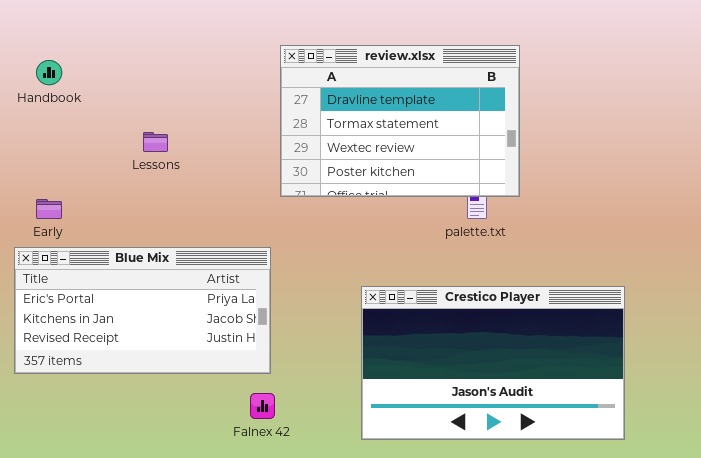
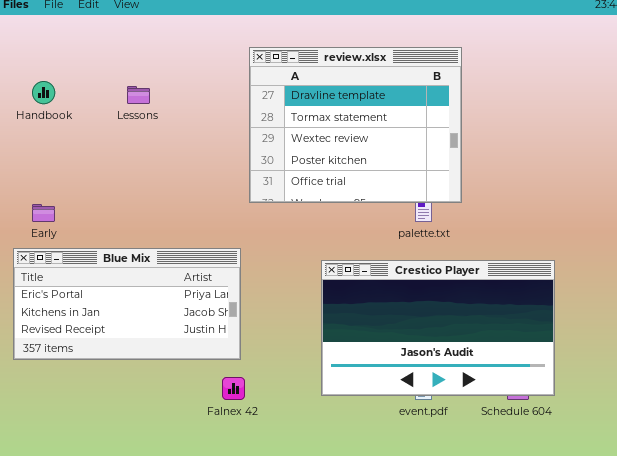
review.xlsx: [280,45,520,197] -> [249,47,462,203], resized
Lessons: [143,132,168,152] -> [127,86,150,104], moved
Crestico Player: [361,286,625,440] -> [321,260,555,396], moved

